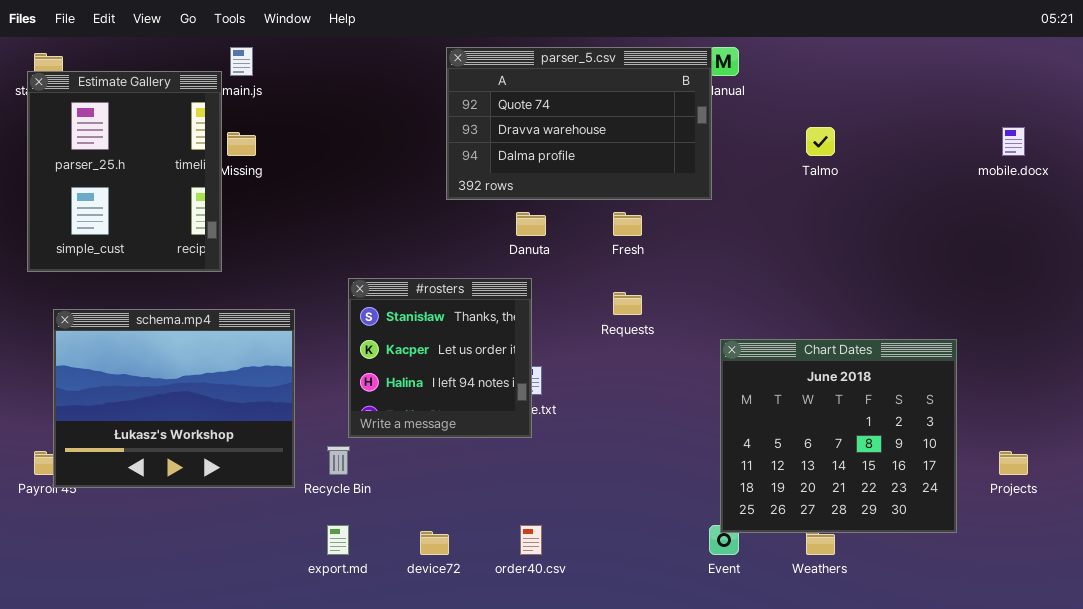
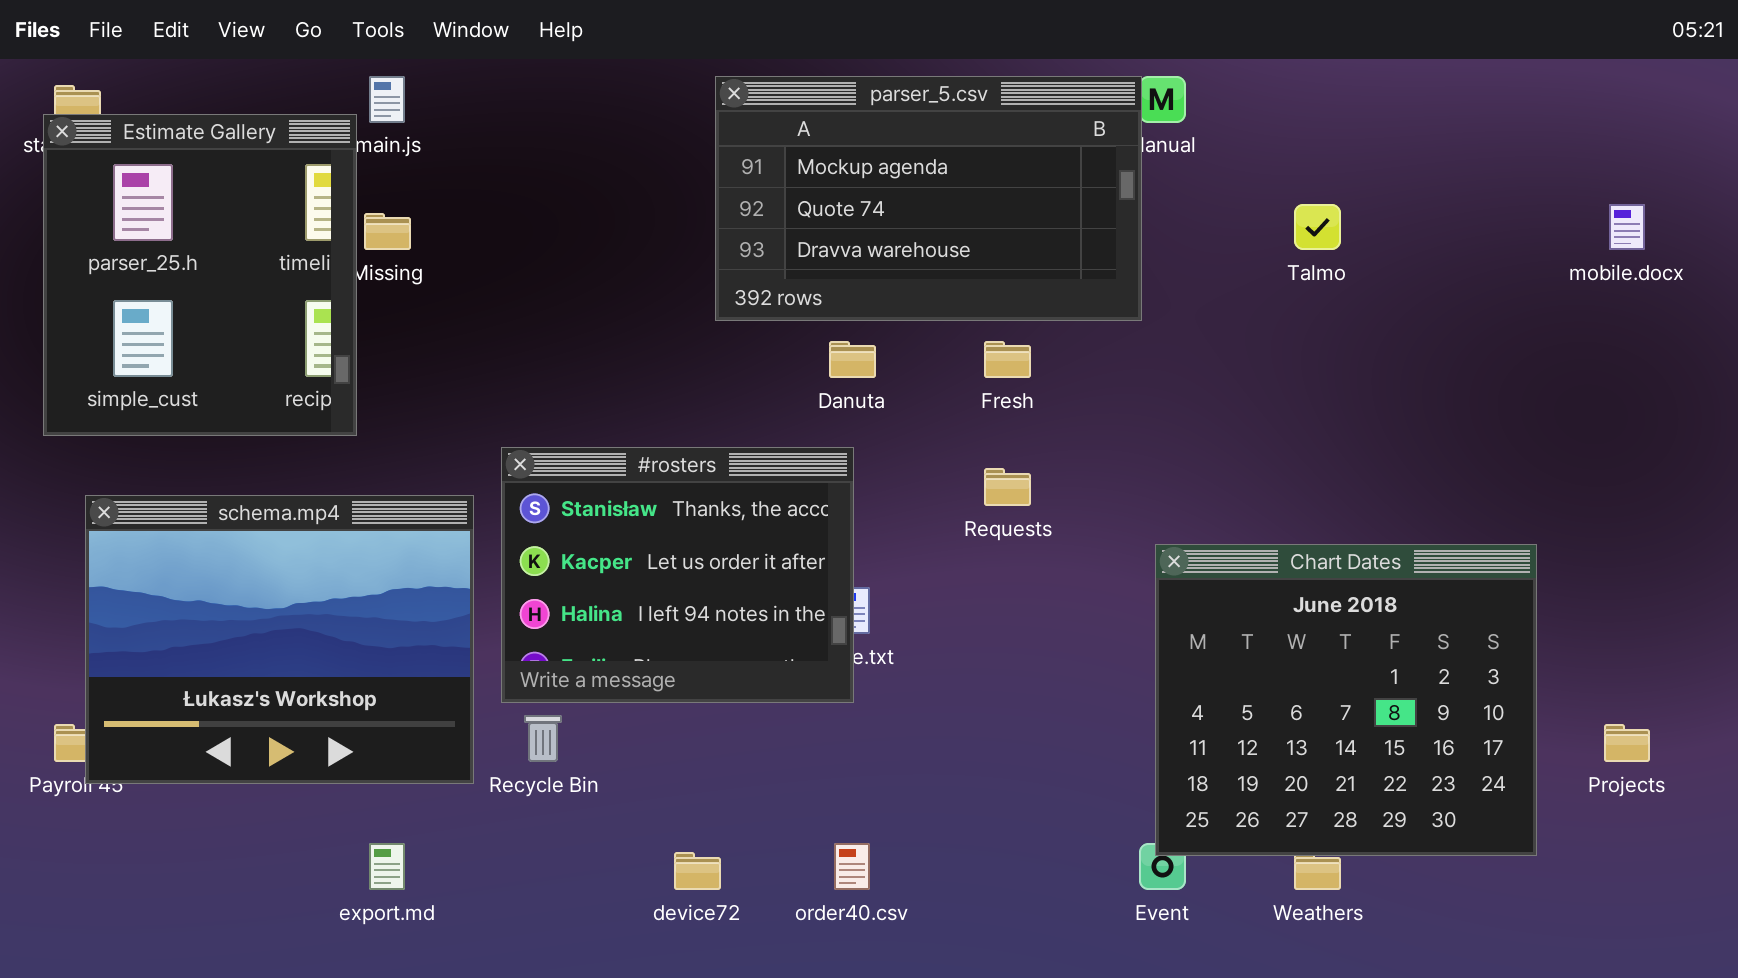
parser_5.csv: [446,47,712,200] -> [715,76,1142,321], scrolled up 1 row
#rosters: [348,278,532,438] -> [501,447,854,703], resized
export.md: [327,525,349,555] -> [369,843,405,890], moved

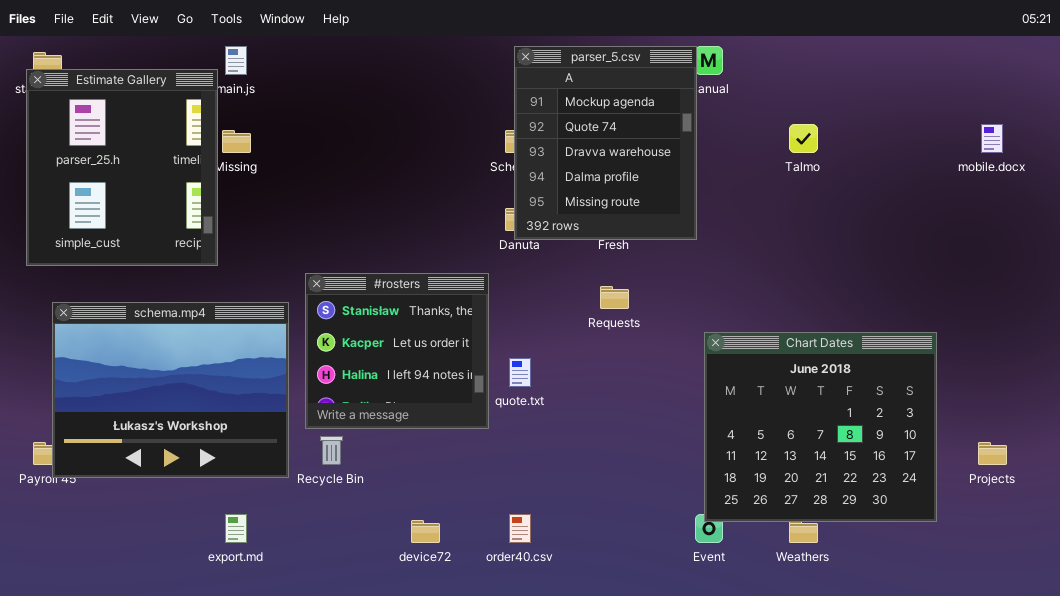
parser_5.csv: [715,76,1142,321] -> [514,46,697,240], resized
#rosters: [501,447,854,703] -> [305,273,489,429], resized

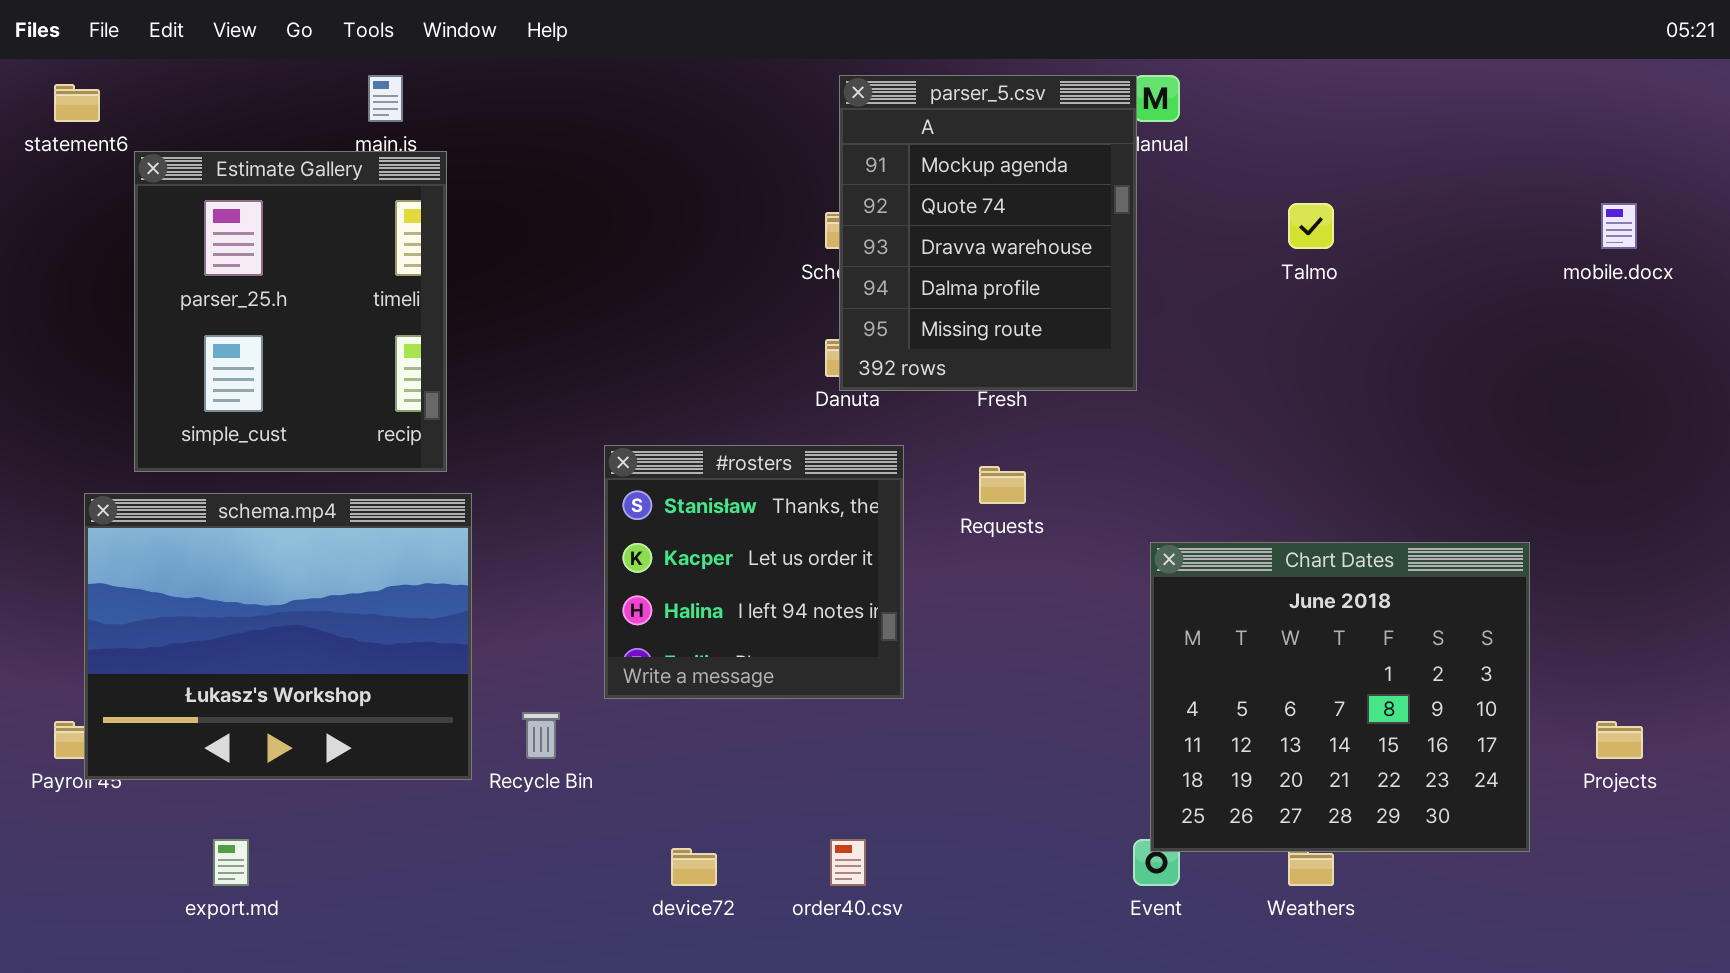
Estimate Gallery: [26,69,218,266] -> [134,151,447,472], moved
#rosters: [305,273,489,429] -> [604,445,904,699], moved
export.md: [225,514,247,543] -> [213,839,249,886], moved

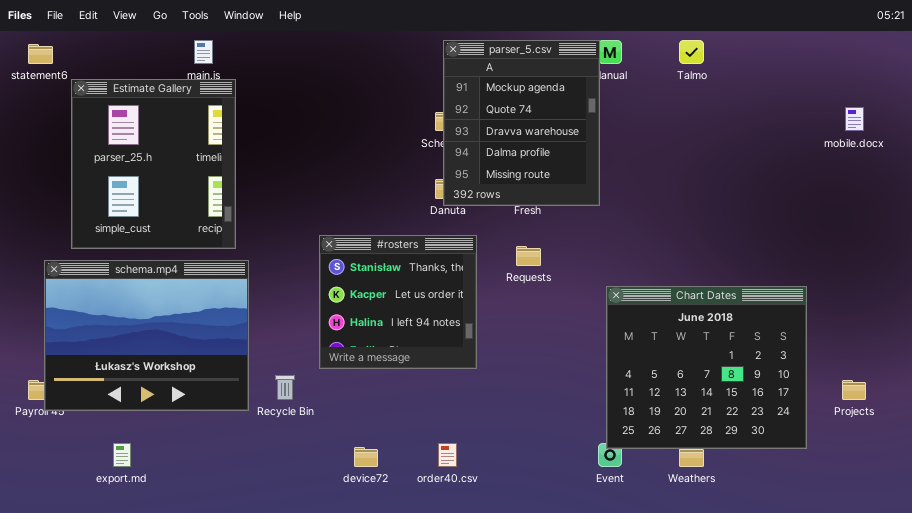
Talmo: [1288,203,1334,249] -> [679,40,704,64], moved

